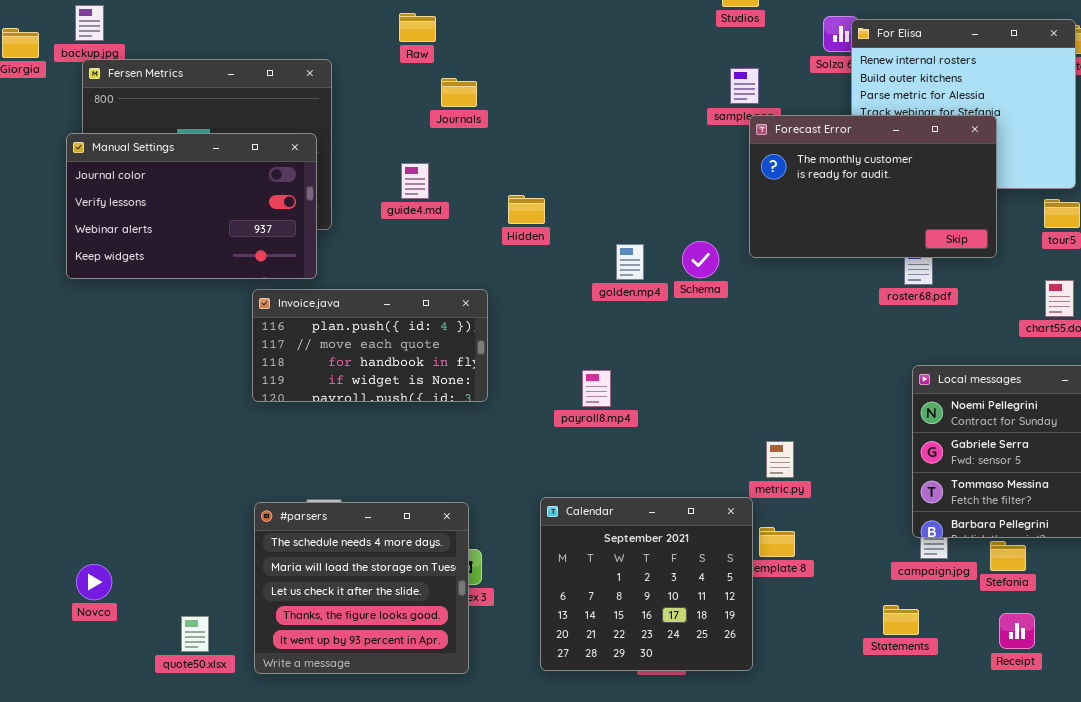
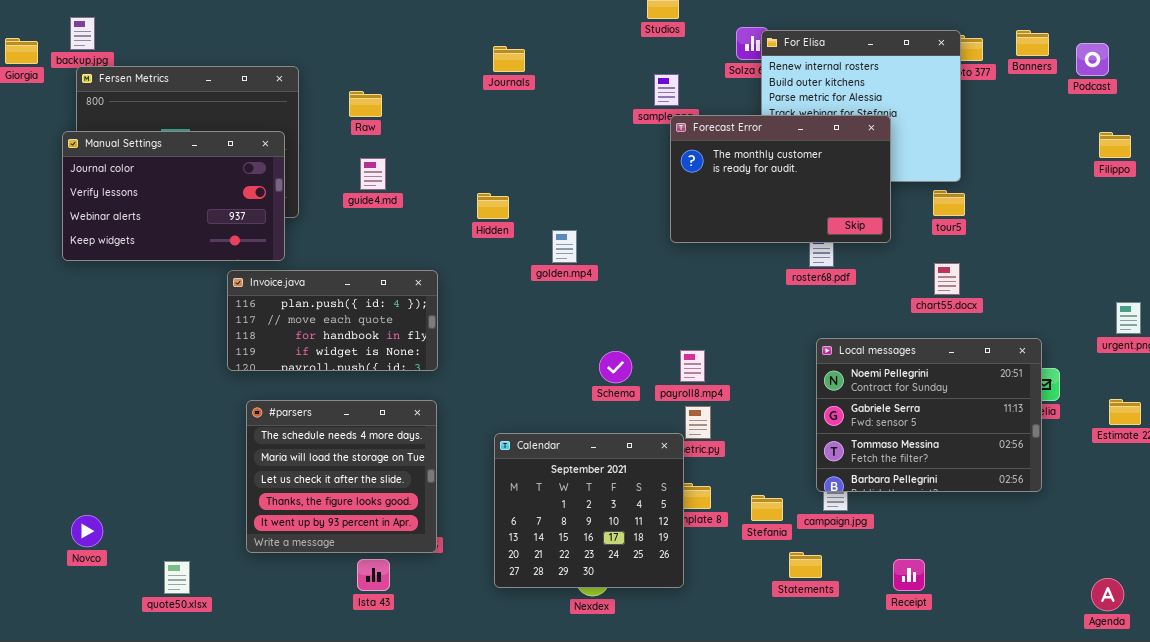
Raw: [399,13,436,42] -> [349,91,382,117], moved
Journals: [441,78,477,107] -> [493,46,525,72], moved
Hidden: [508,195,545,224] -> [477,193,509,219], moved
Schema: [682,241,719,278] -> [599,351,632,383], moved
payroll8.mp4: [582,370,611,407] -> [680,350,705,382], moved
Calendar: [540,497,753,671] -> [494,433,684,588], moved
#parsers: [254,502,469,674] -> [246,400,437,553], moved
Stefania: [990,541,1026,571] -> [751,495,783,521], moved

